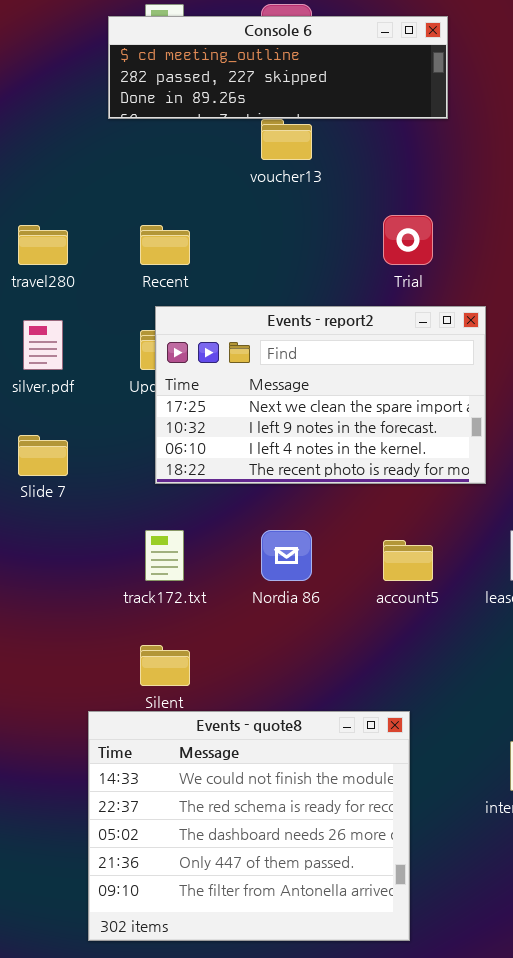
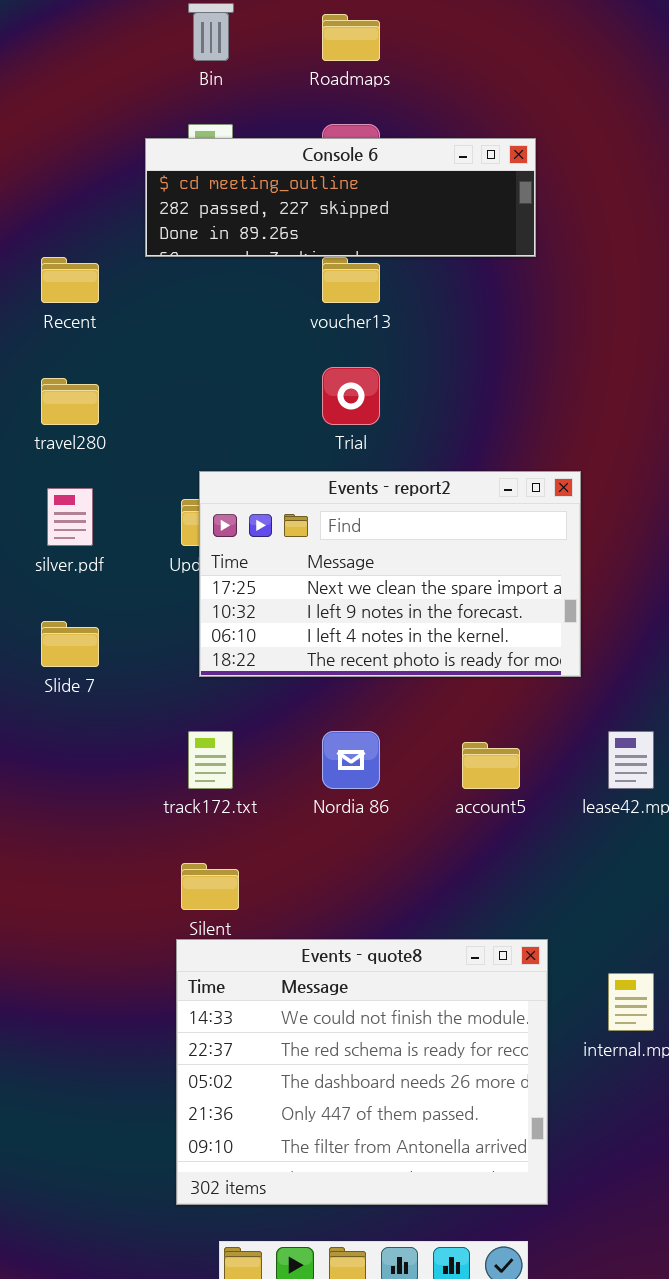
Trial: [383,215,433,265] -> [322,367,380,425], moved
Recent: [140,225,190,265] -> [41,257,99,303], moved
Events - quote8: [88,711,410,941] -> [176,939,548,1205], moved

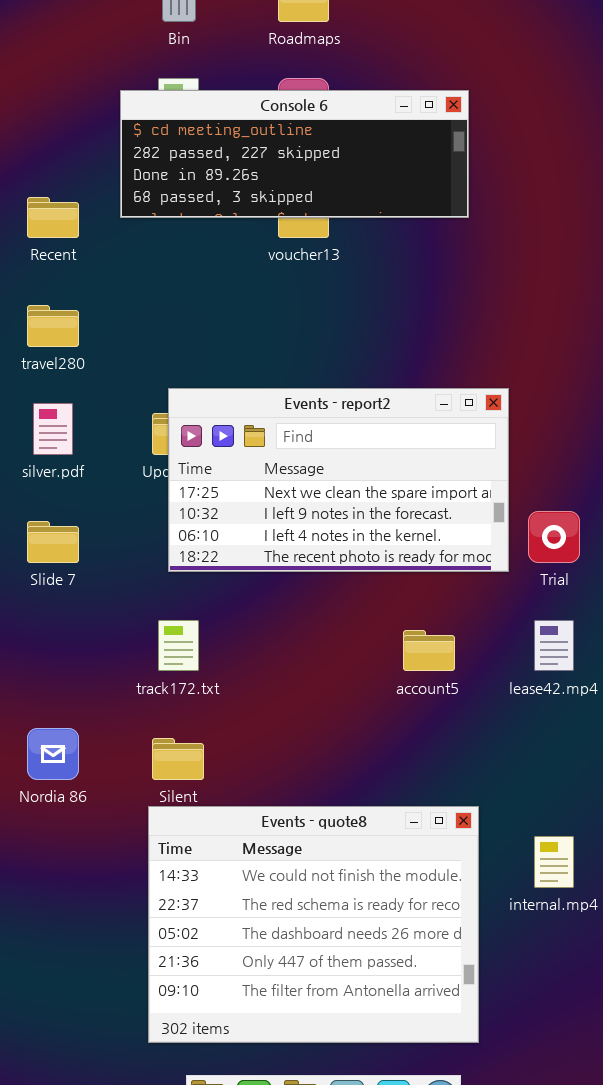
Console 6: [145,138,536,257] -> [120,90,469,218], resized
Trial: [322,367,380,425] -> [528,511,580,563], moved
Nordia 86: [322,731,380,789] -> [27,728,79,780], moved

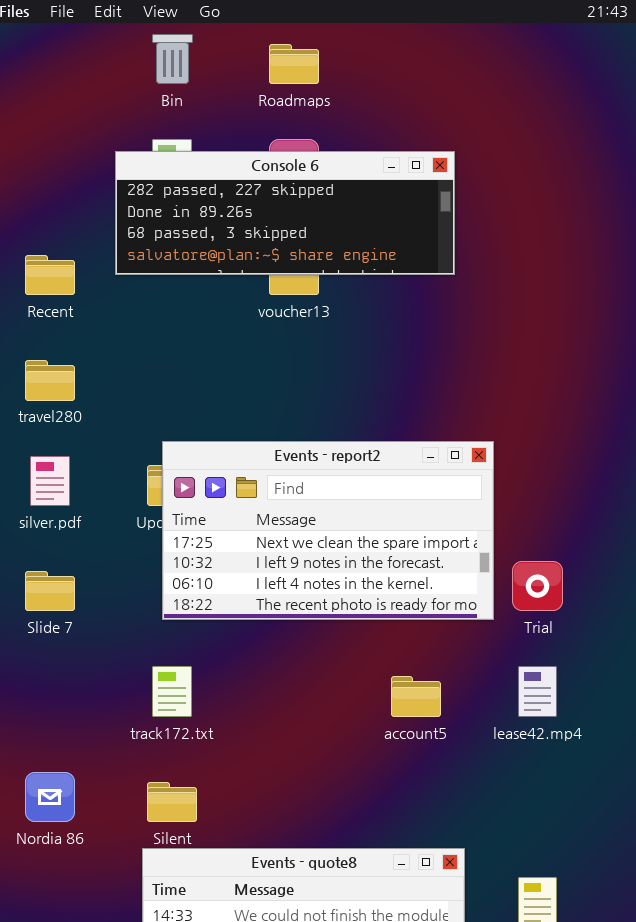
Console 6: [120,90,469,218] -> [115,151,455,275], scrolled down 1 row

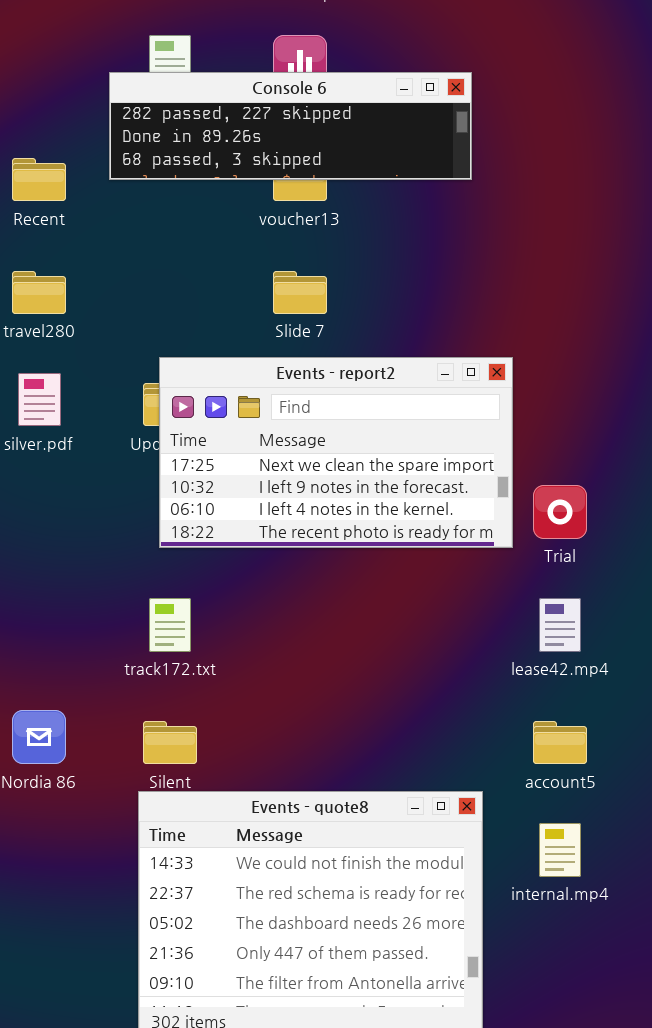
Console 6: [115,151,455,275] -> [109,72,472,180], resized
Slide 7: [25,571,75,611] -> [273,271,327,314], moved
account5: [391,676,441,717] -> [533,721,587,764], moved

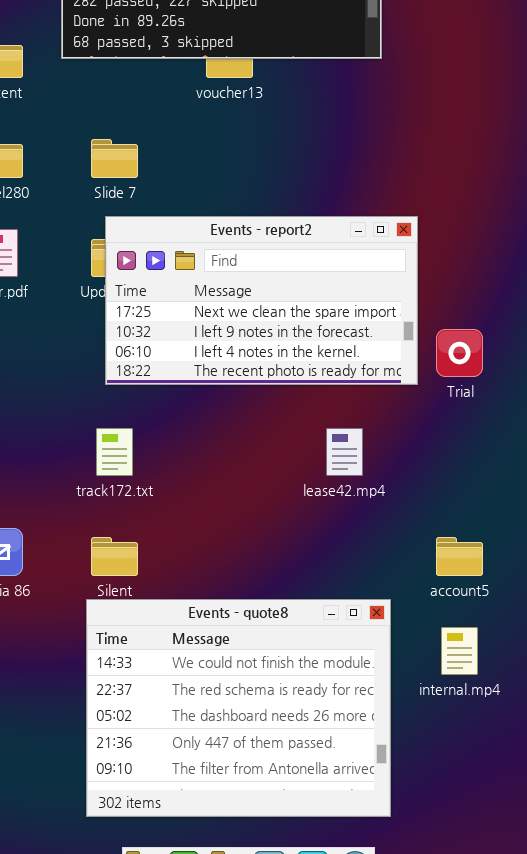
Slide 7: [273,271,327,314] -> [91,139,138,178], moved
lease42.mp4: [539,598,581,652] -> [326,428,363,476], moved

